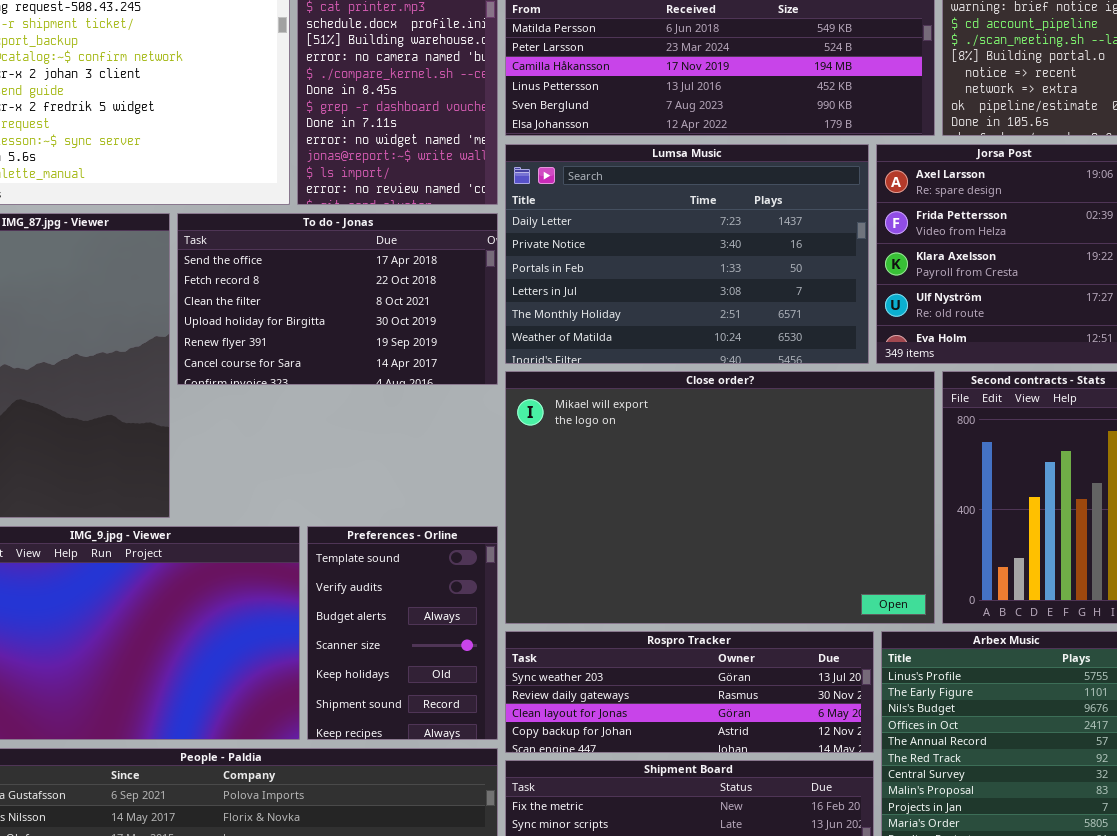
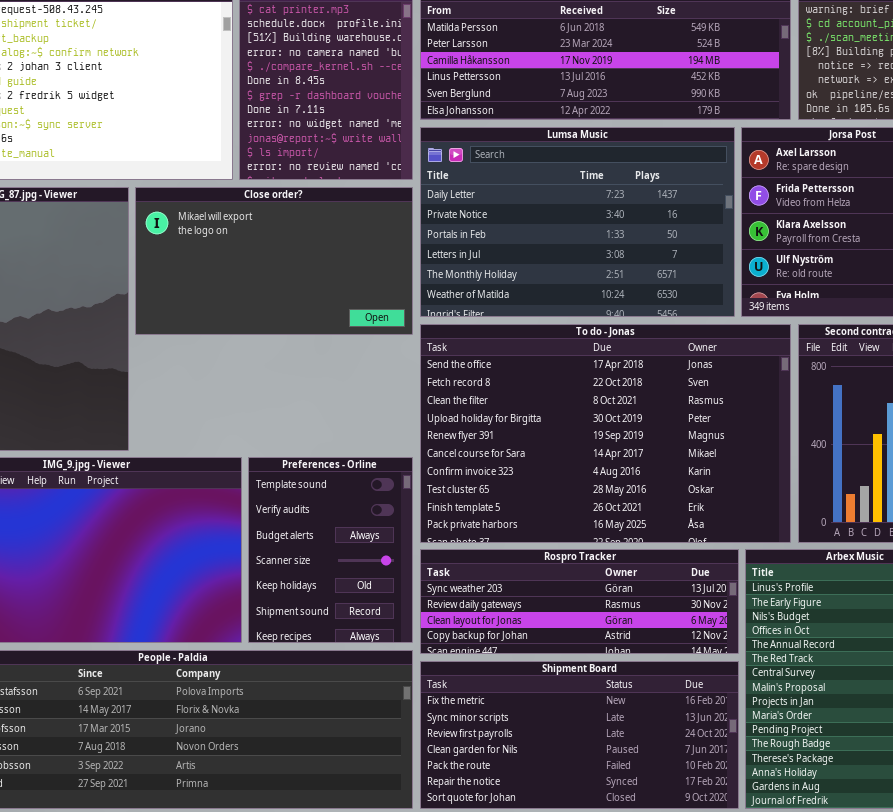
To do - Jonas: [177,213,498,385] -> [420,324,791,543], moved, resized
Close order?: [505,371,935,624] -> [135,187,413,335], moved, resized

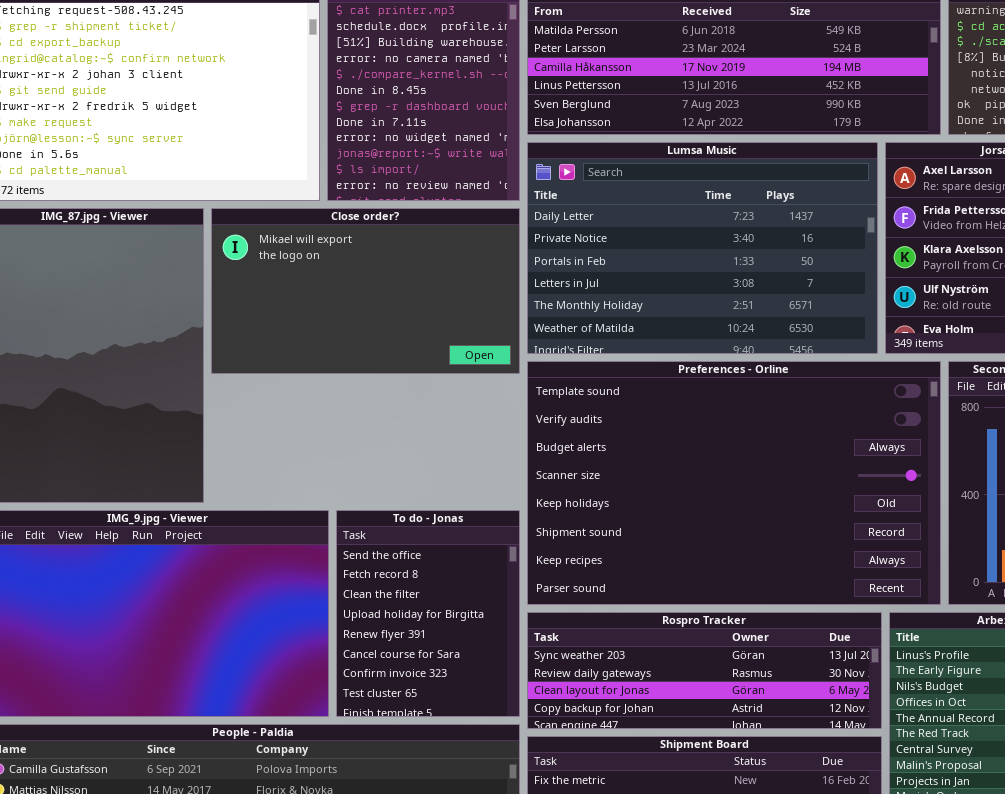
To do - Jonas: [420,324,791,543] -> [336,510,520,717], moved, resized
Preferences - Orline: [248,457,413,643] -> [527,361,941,605], moved, resized

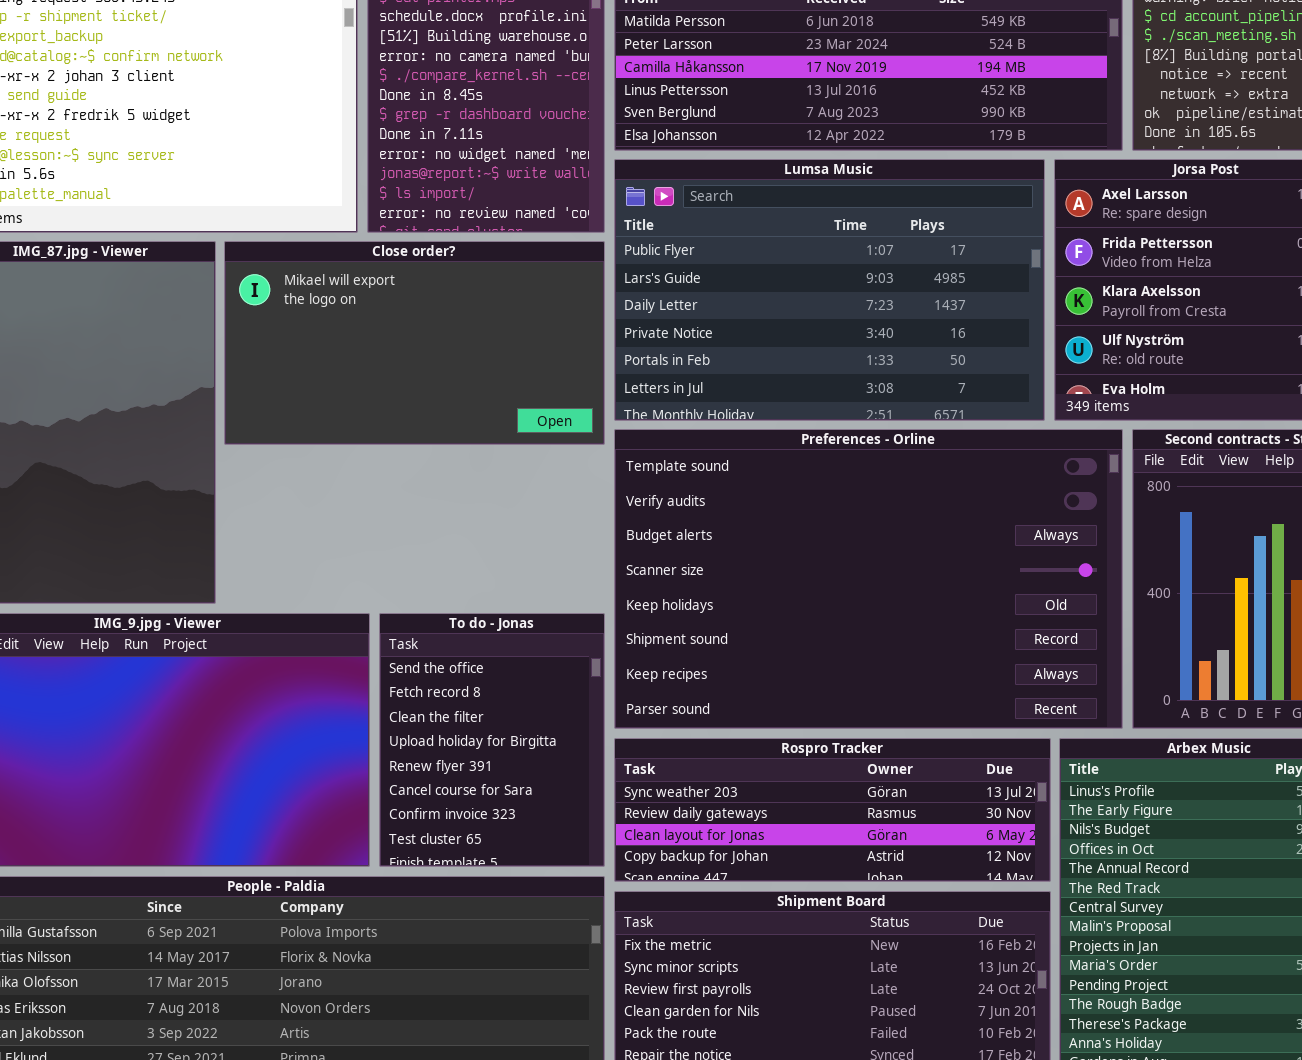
Lumsa Music: [527,142,878,354] -> [614,159,1045,421], scrolled up 2 rows

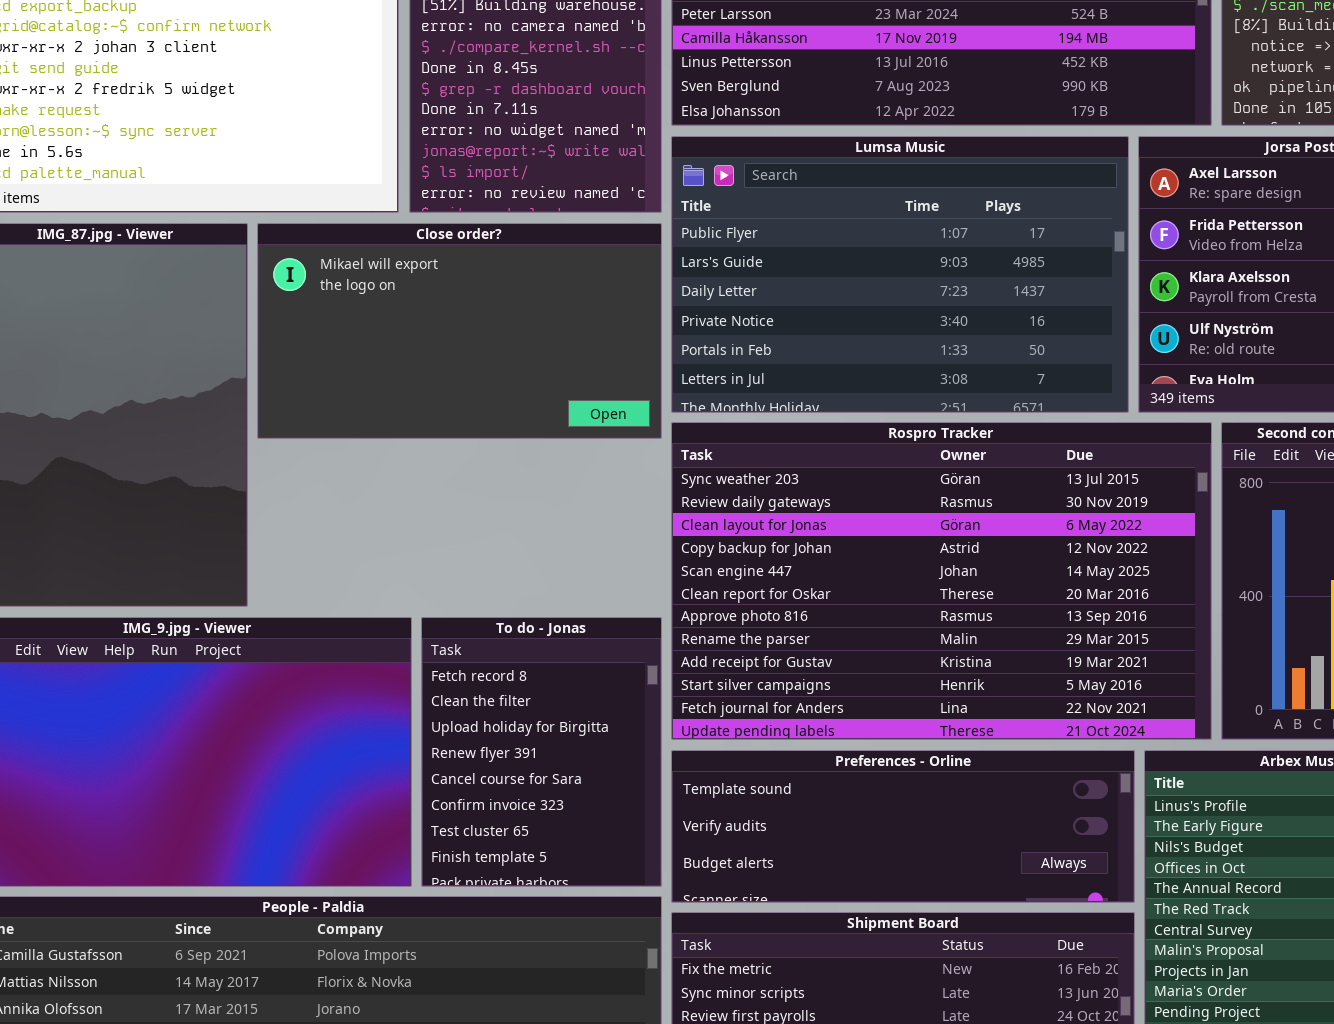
Preferences - Orline: [614,429,1123,729] -> [671,750,1135,903], moved, resized
To do - Jonas: [379,613,605,867] -> [421,617,662,887], scrolled down 1 row
Rospro Tracker: [614,738,1051,882] -> [671,422,1212,740], moved, resized

